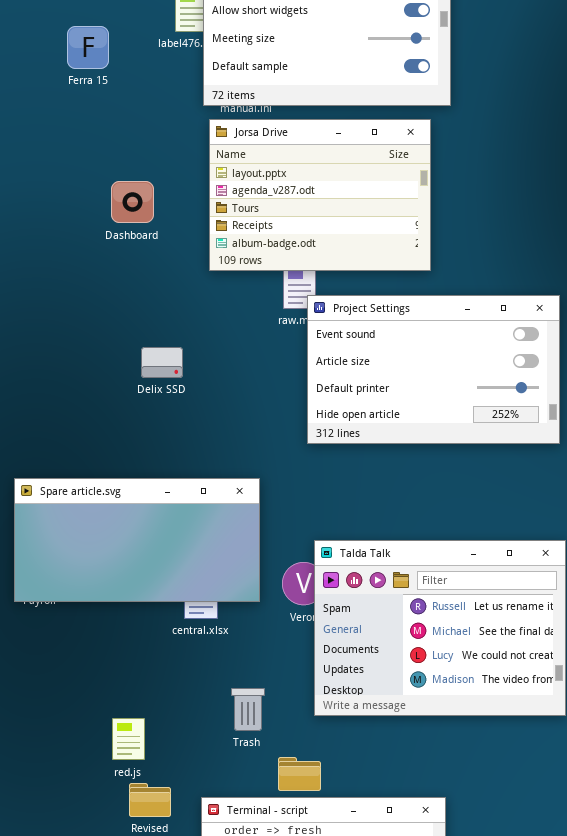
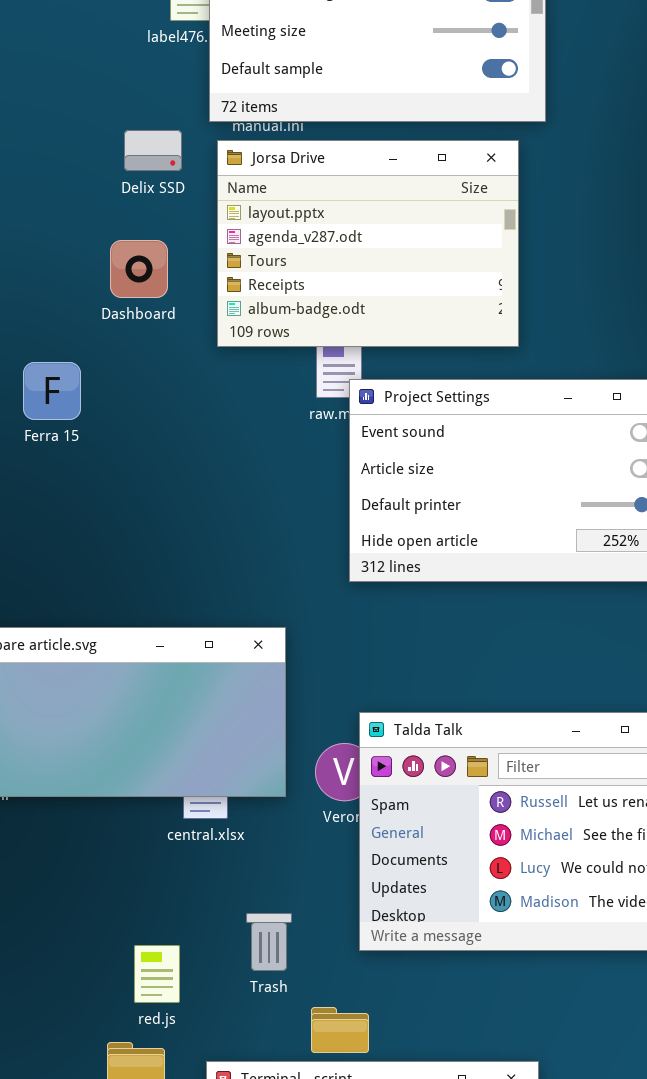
Ferra 15: [67,26,109,69] -> [23,362,81,420], moved
Dashboard: [111,181,154,223] -> [110,240,168,298], moved
Delix SSD: [141,347,183,378] -> [124,130,182,171], moved
red.js: [112,718,145,760] -> [134,945,180,1003], moved

